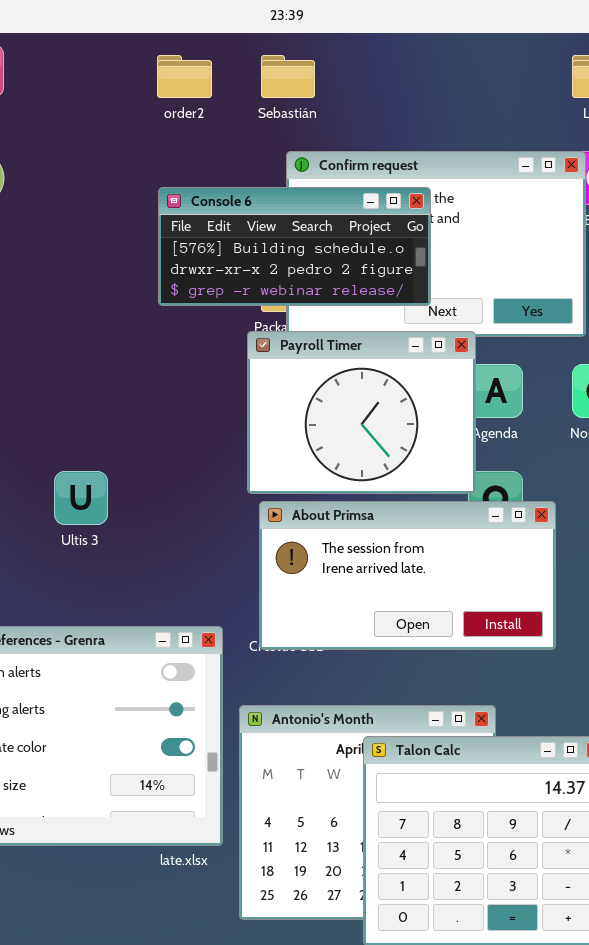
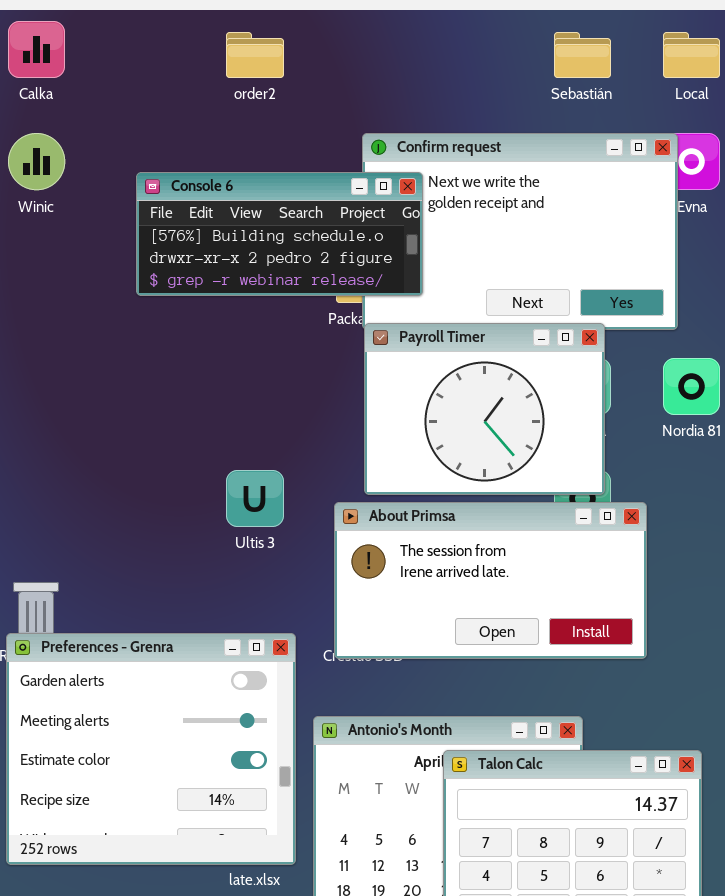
Sebastián: [261,55,315,98] -> [554,32,611,78], moved
Console 6: [158,187,431,306] -> [136,172,423,296], moved
Payroll Timer: [247,331,476,494] -> [364,323,605,495], moved
Ultis 3: [54,471,108,525] -> [226,470,284,527], moved

